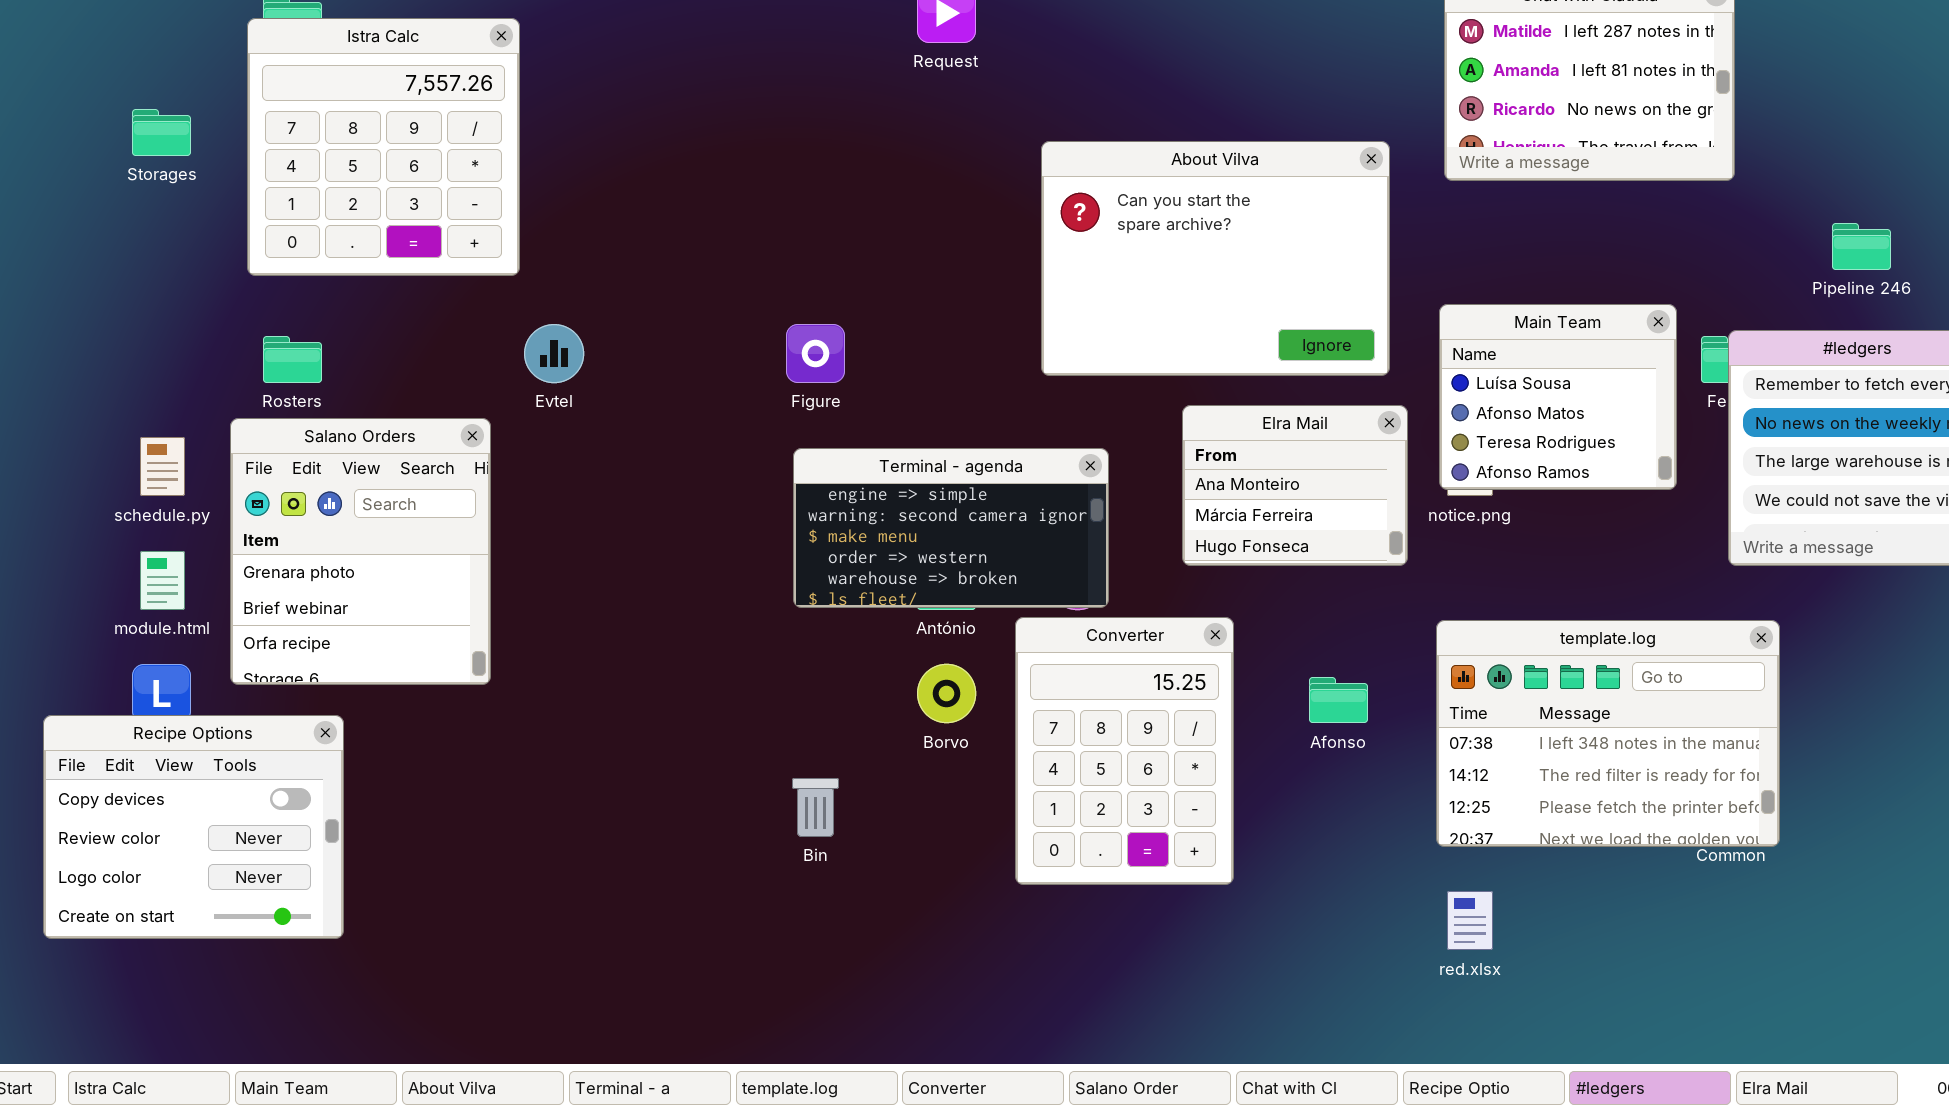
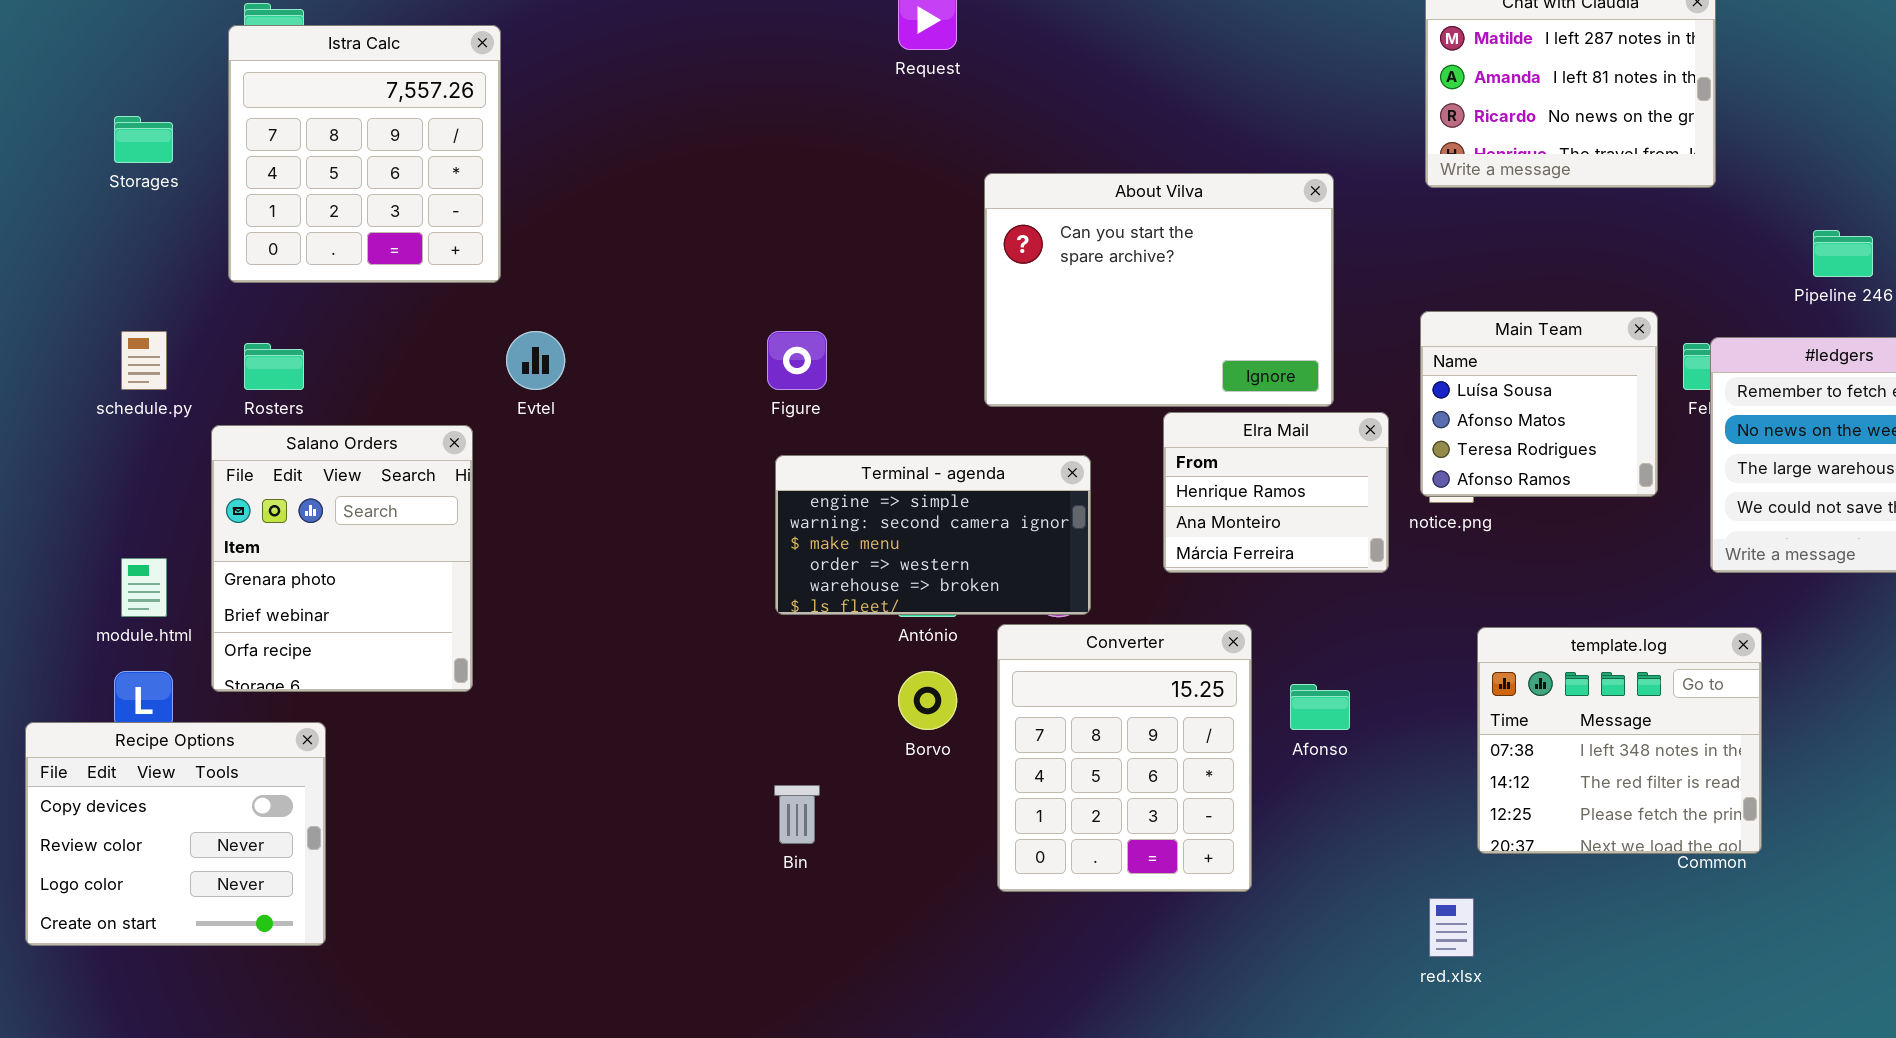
About Vilva: [1041,141,1390,376] -> [984,173,1334,407], moved
Elra Mail: [1182,405,1408,566] -> [1163,412,1389,573], scrolled up 1 row
schedule.py: [140,437,185,496] -> [121,331,167,390], moved
Converter: [1015,617,1234,885] -> [997,624,1252,892], resized
template.log: [1436,620,1780,847] -> [1477,627,1762,854], resized

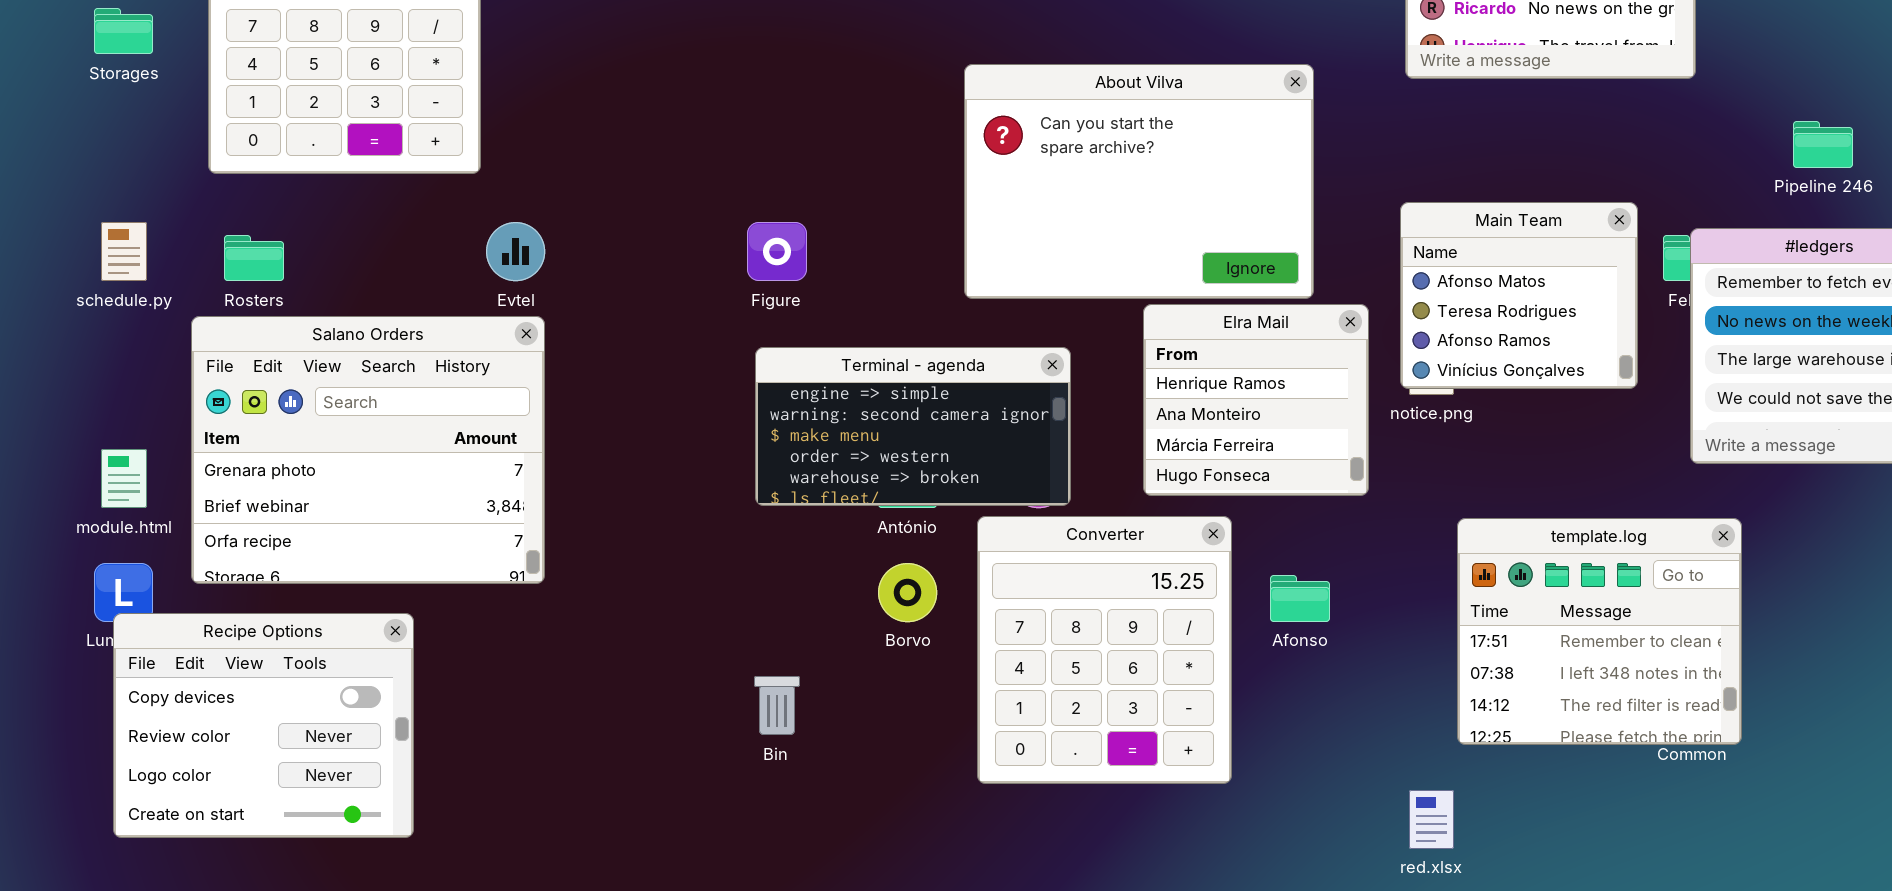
Main Team: [1420,311,1658,497] -> [1400,202,1638,389], scrolled down 1 row
Elra Mail: [1163,412,1389,573] -> [1143,304,1369,496], resized
Salano Orders: [211,425,473,692] -> [191,316,545,584], resized
template.log: [1477,627,1762,854] -> [1457,518,1742,745], scrolled up 1 row
Recipe Options: [25,722,326,946] -> [113,613,414,838], moved

